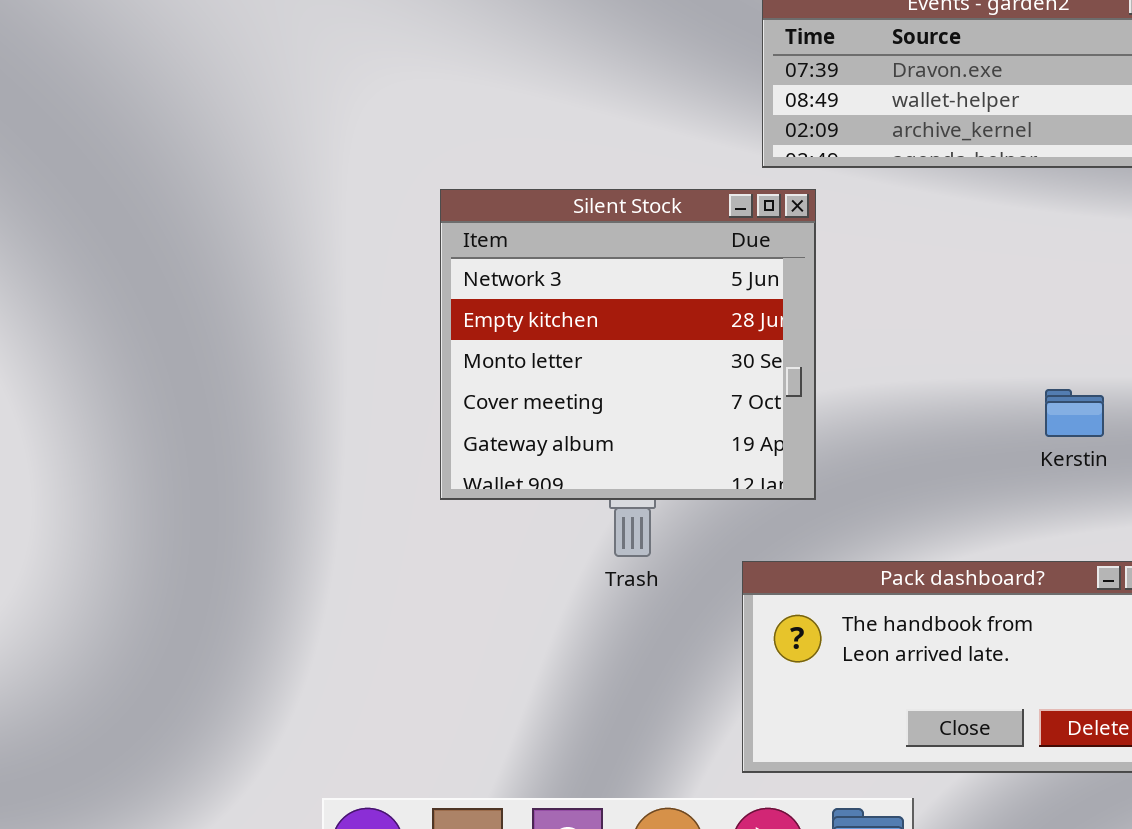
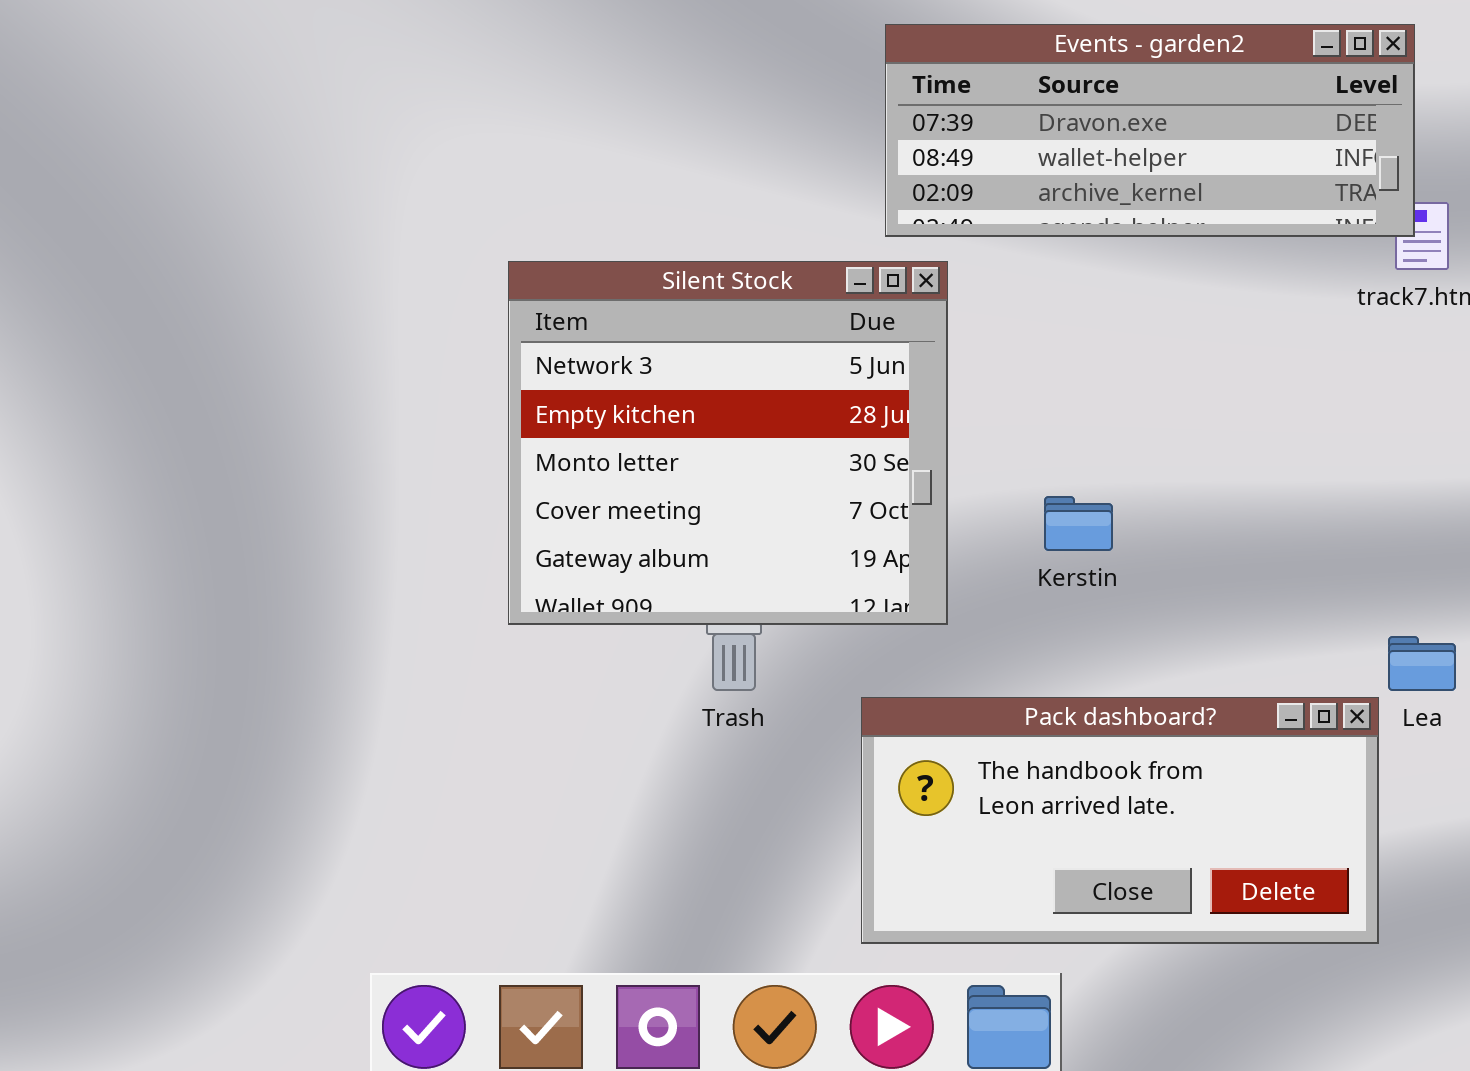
Kerstin: [1045,389,1104,437] -> [1044,496,1113,551], moved

